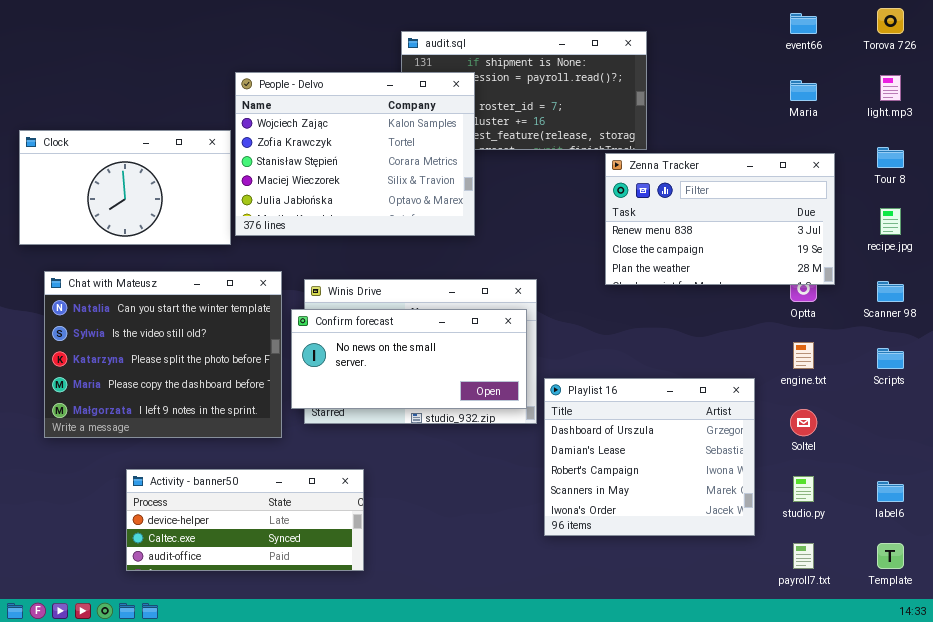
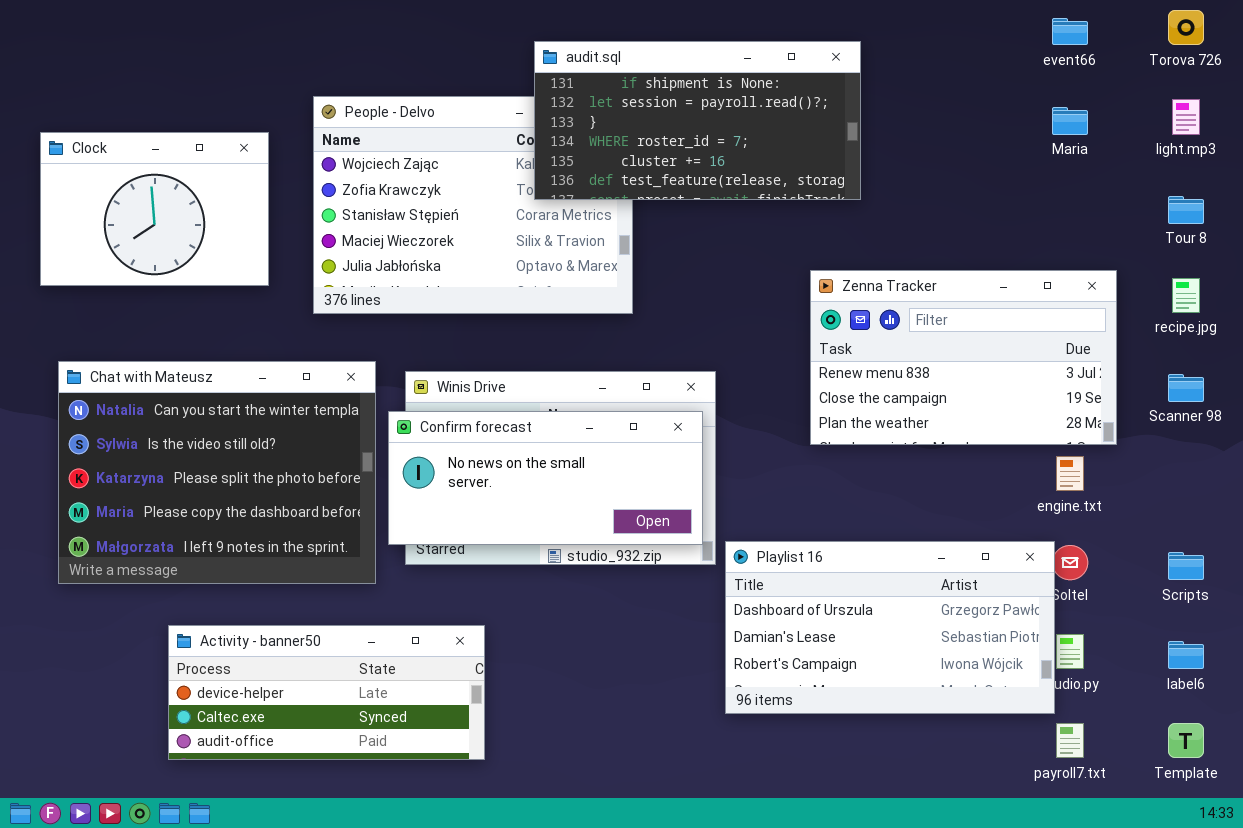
audit.sql: [401,31,647,150] -> [534,41,861,200], raised
Clock: [19,130,231,245] -> [40,132,269,286], moved, resized
Zenna Tracker: [605,153,835,285] -> [810,270,1117,445], moved
Scripts: [877,348,904,369] -> [1168,552,1204,580], moved
Playlist 16: [544,378,755,536] -> [725,541,1055,714], resized

